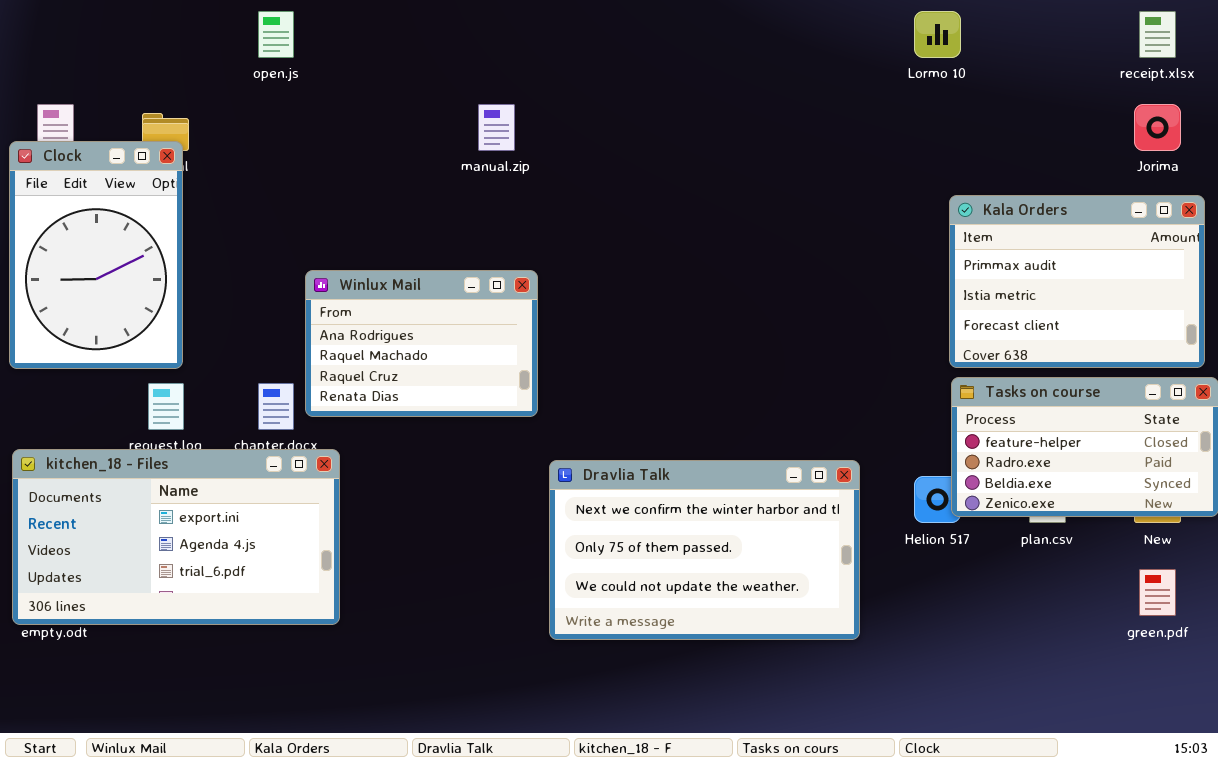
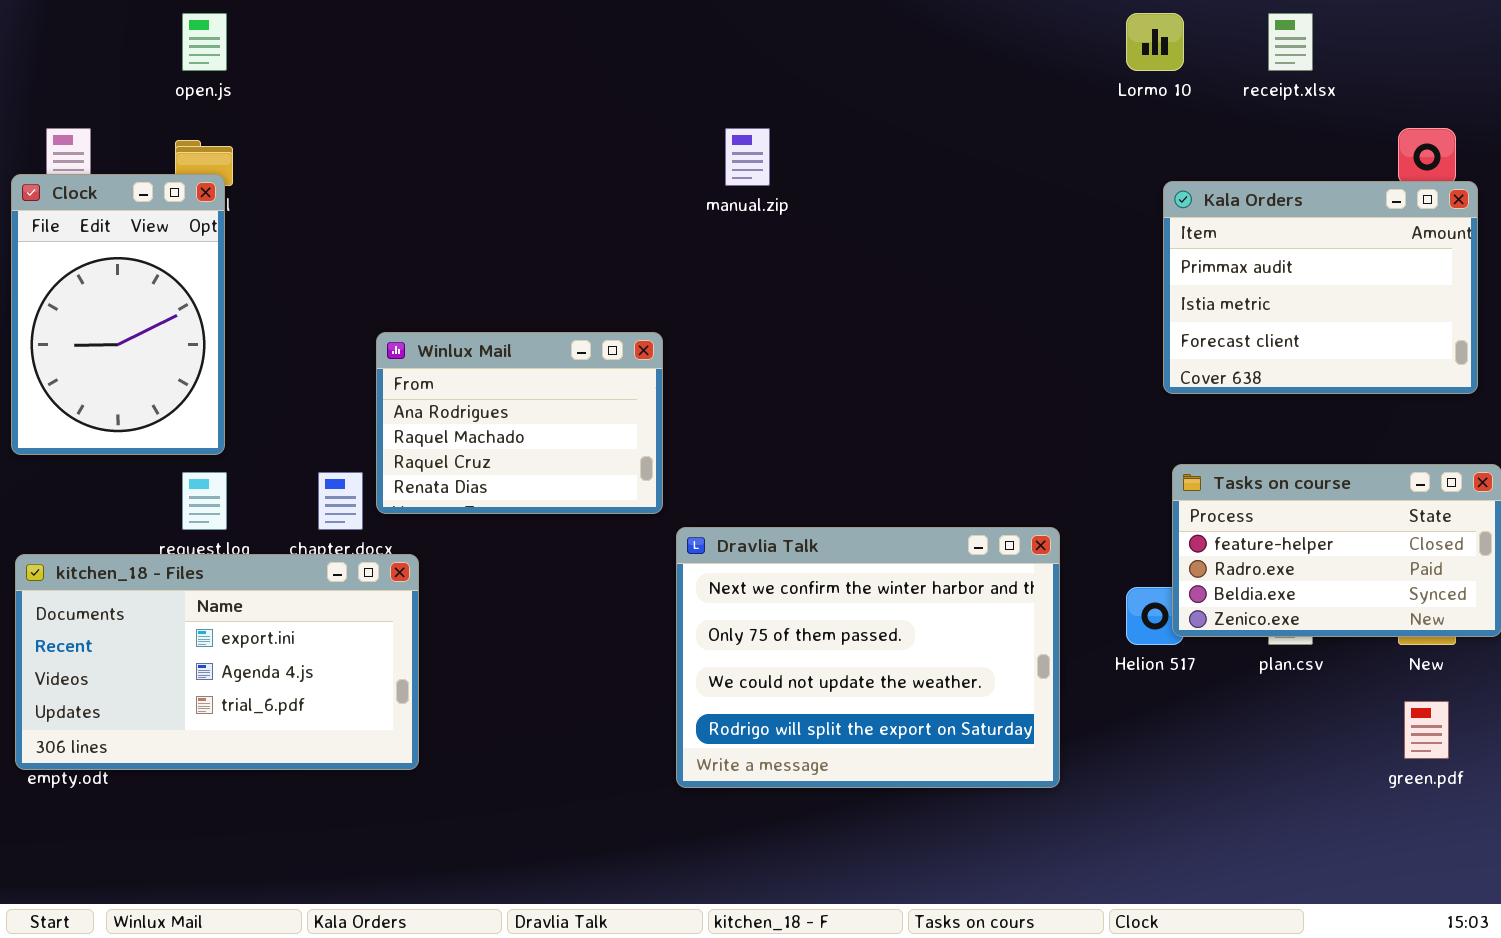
open.js: [258,11,294,58] -> [182,13,227,71], moved
receipt.xlsx: [1139,11,1176,58] -> [1268,13,1313,71], moved
manual.zip: [478,104,515,151] -> [725,128,770,186], moved
Kala Orders: [949,195,1205,368] -> [1163,181,1478,394], moved
Dravlia Talk: [549,460,860,640] -> [676,527,1060,788], resized

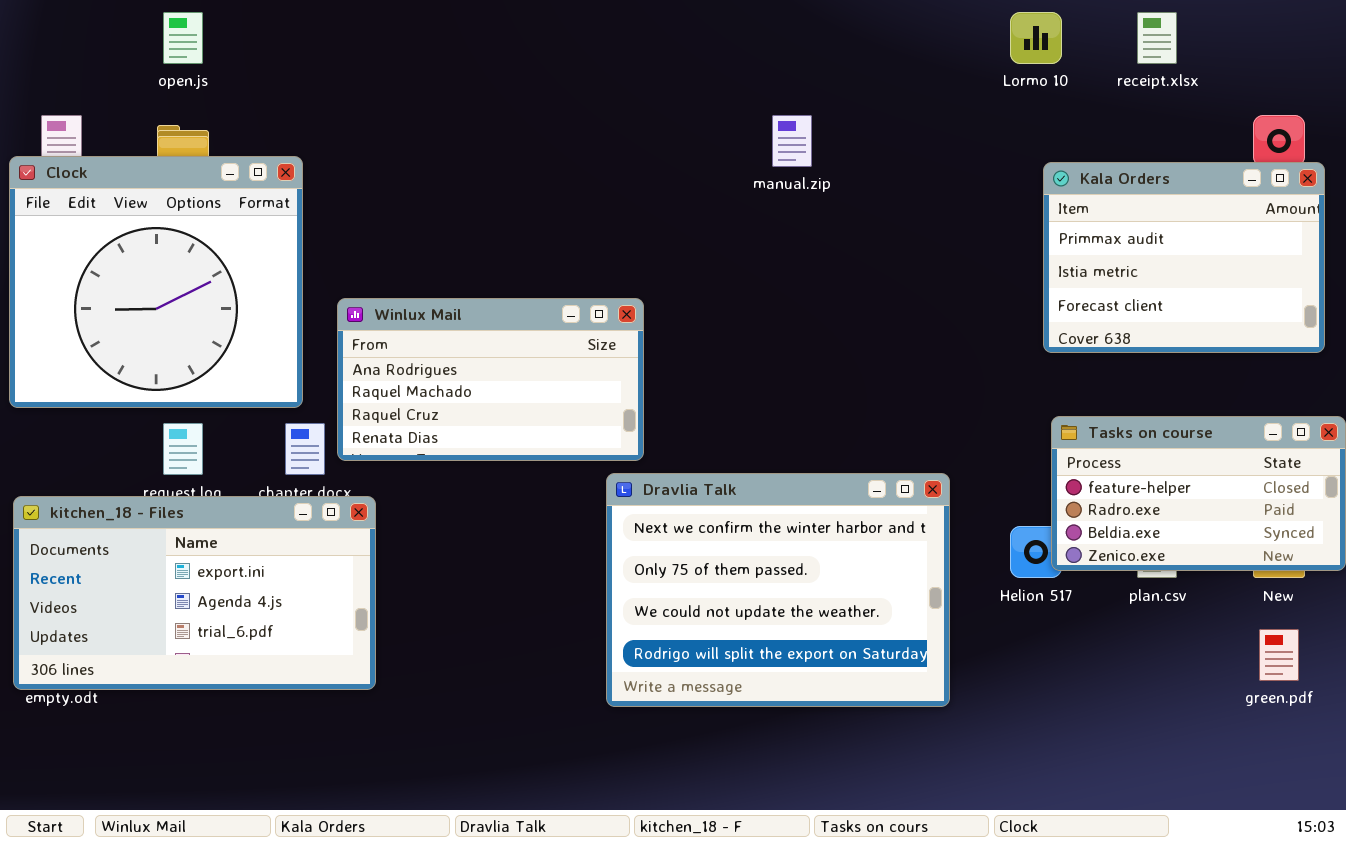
manual.zip: [725,128,770,186] -> [772,115,812,167], moved
Clock: [11,174,225,455] -> [9,156,303,408], resized
Winlux Mail: [376,332,663,514] -> [337,298,644,461], resized

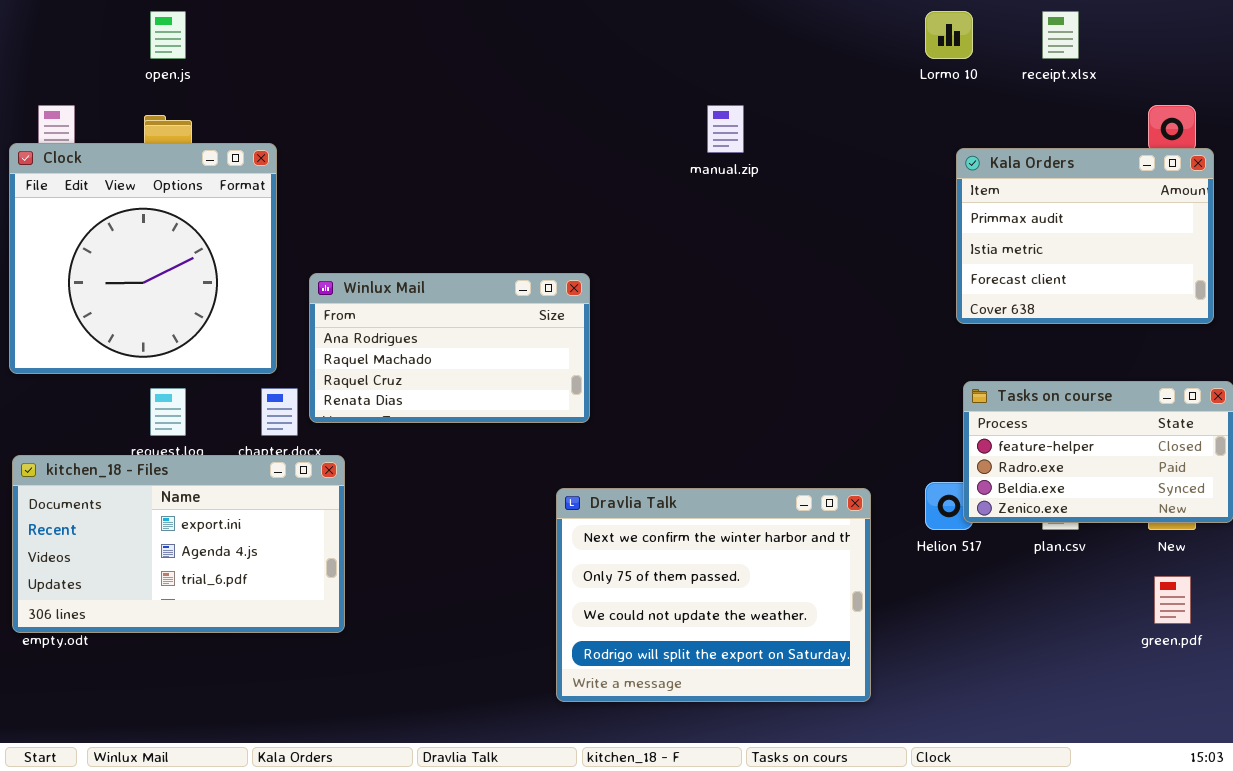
Dravlia Talk: [606,473,950,707] -> [556,488,871,702], moved

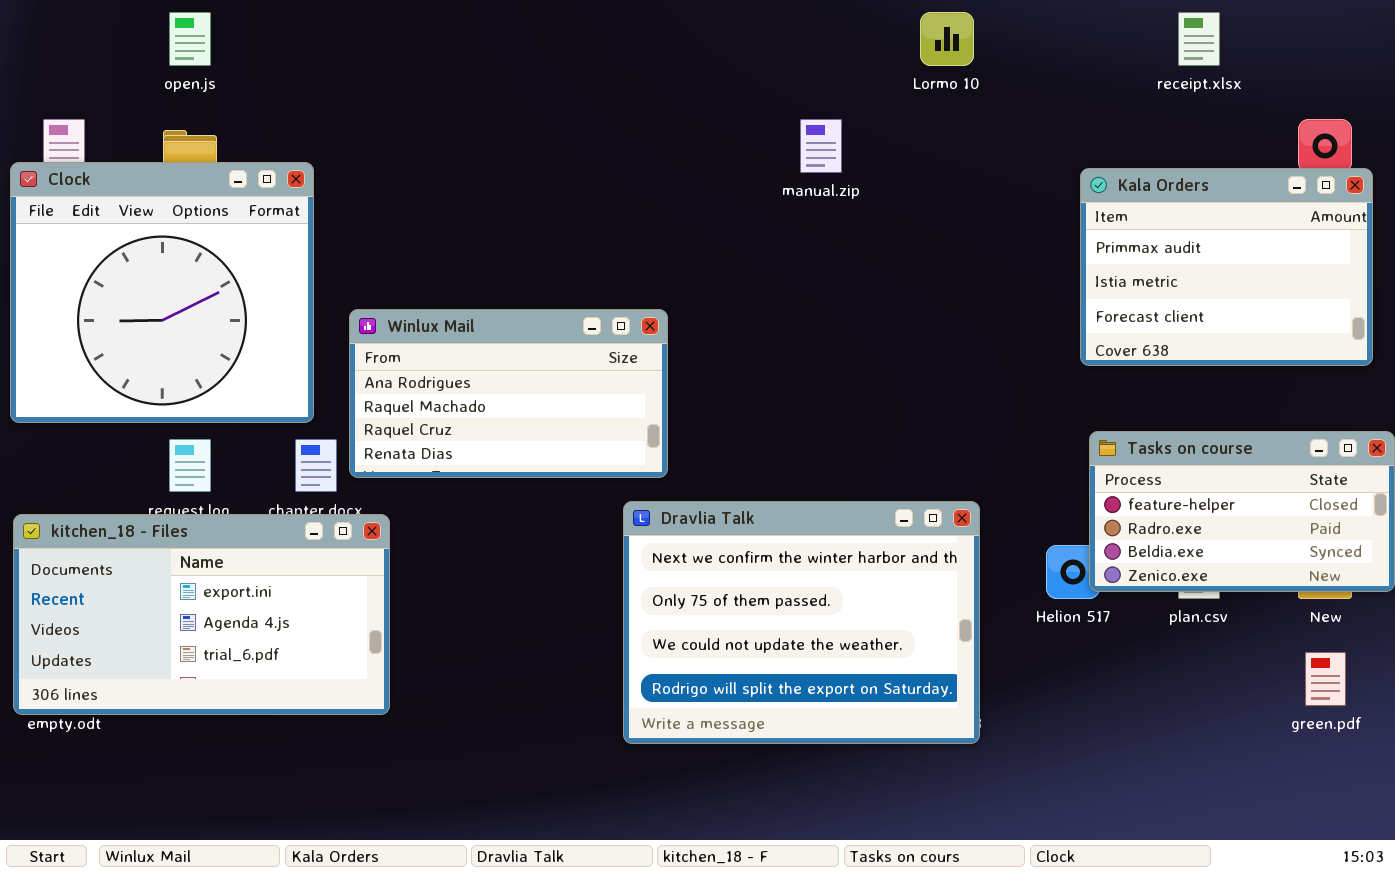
Lormo 10: [925,11,973,59] -> [920,12,974,66], moved
Dravlia Talk: [556,488,871,702] -> [623,501,980,744], moved

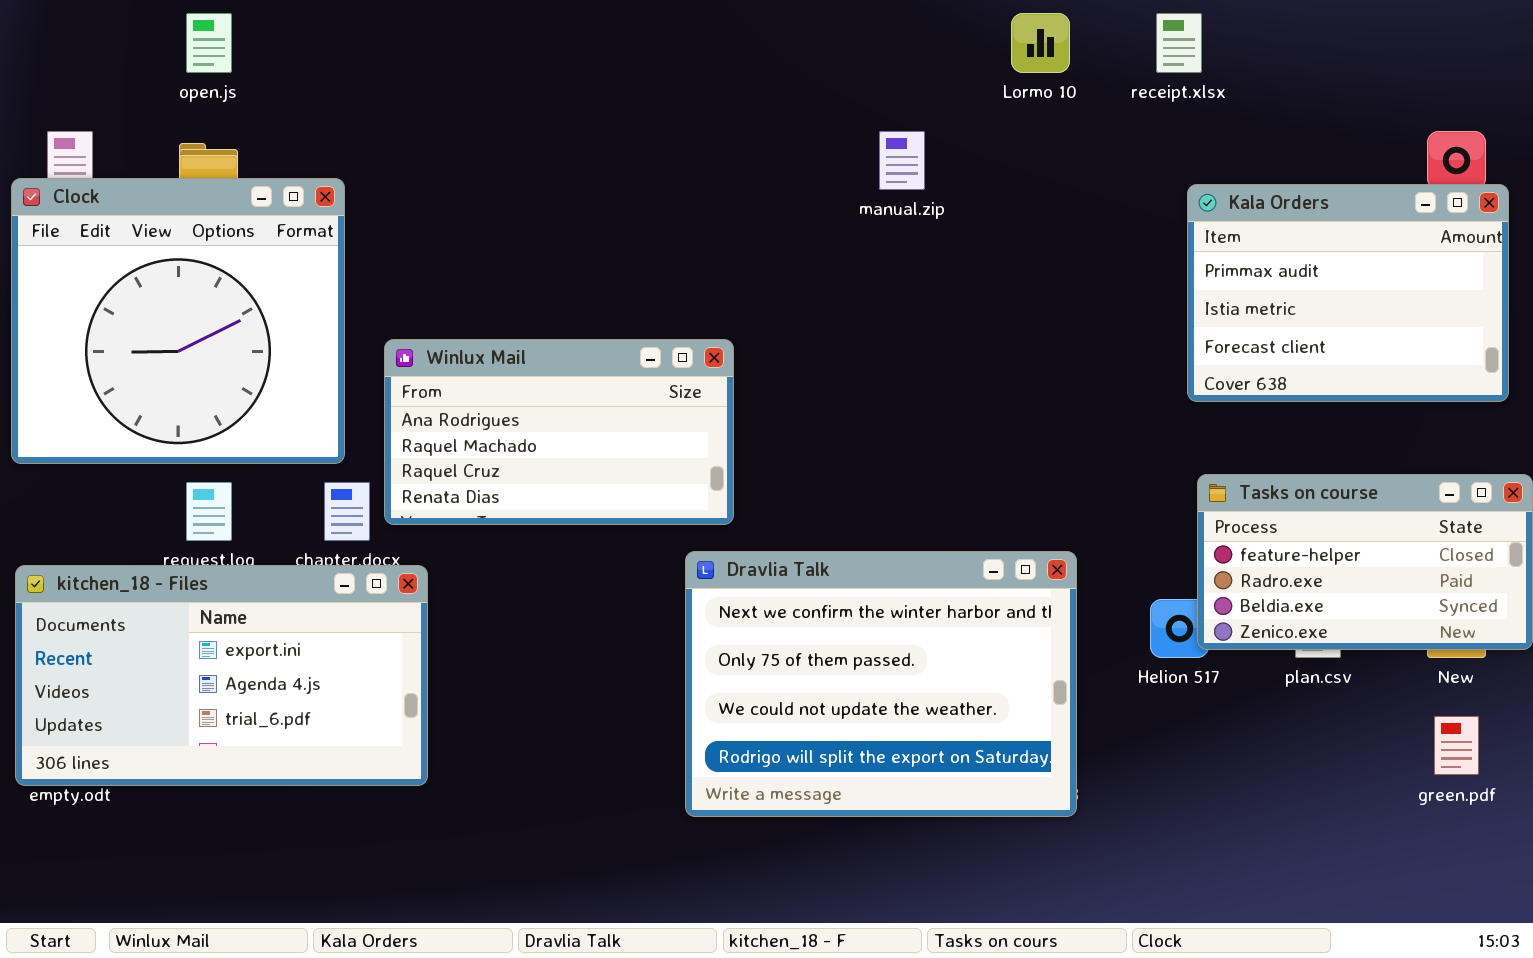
receipt.xlsx: [1178,12,1220,66] -> [1156,13,1202,73], moved

